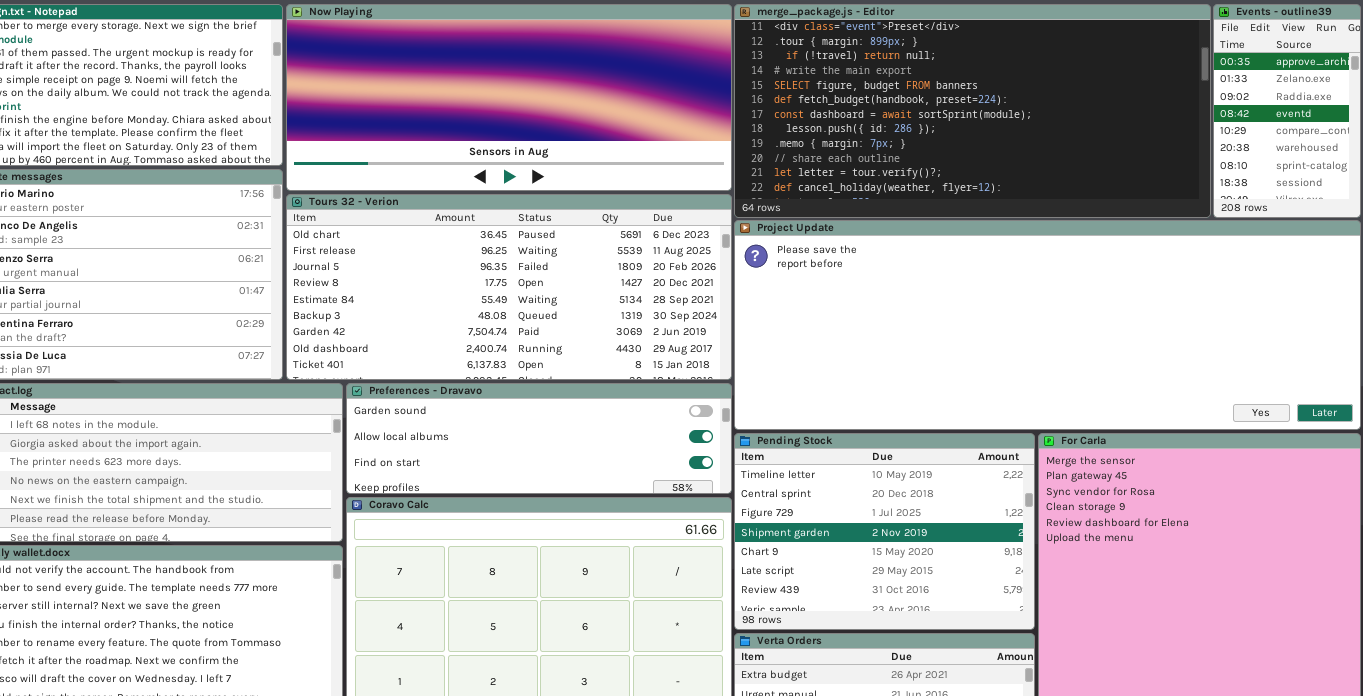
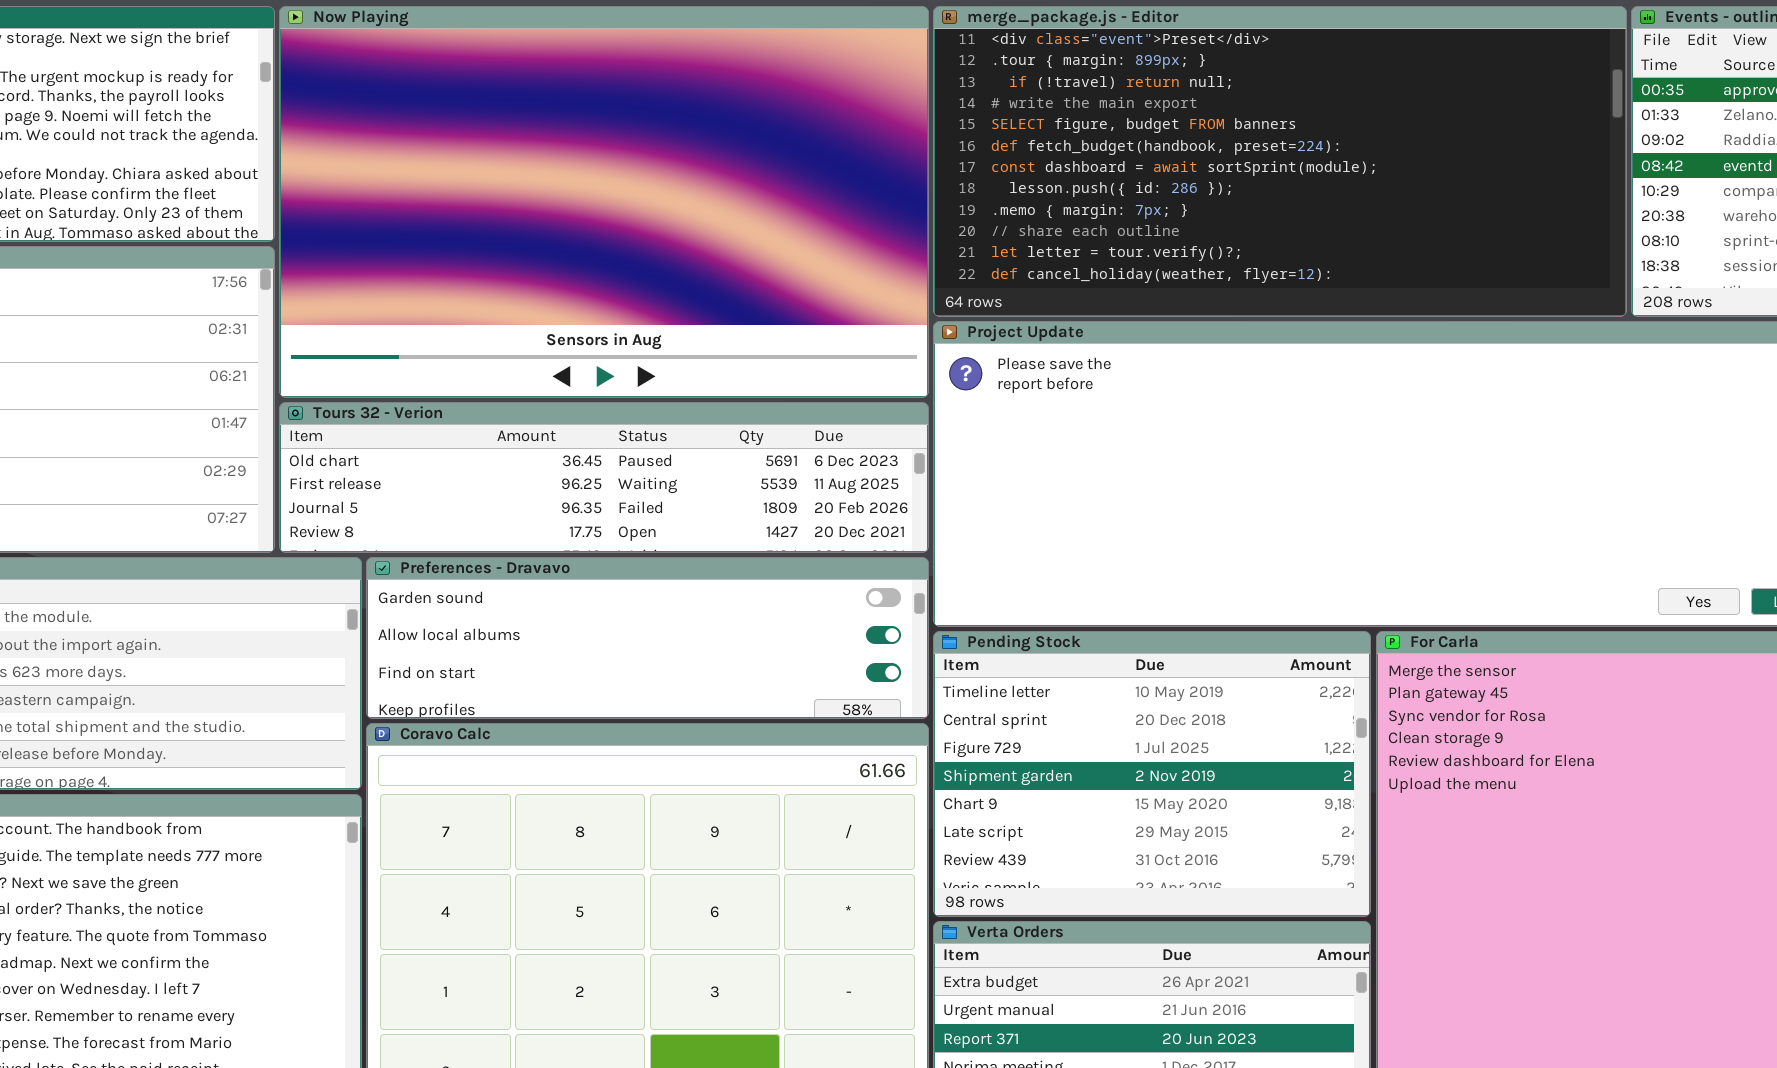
Now Playing: [286,4,732,191] -> [279,6,929,398], resized
Tours 32 - Verion: [286,194,732,380] -> [279,402,929,553], resized

